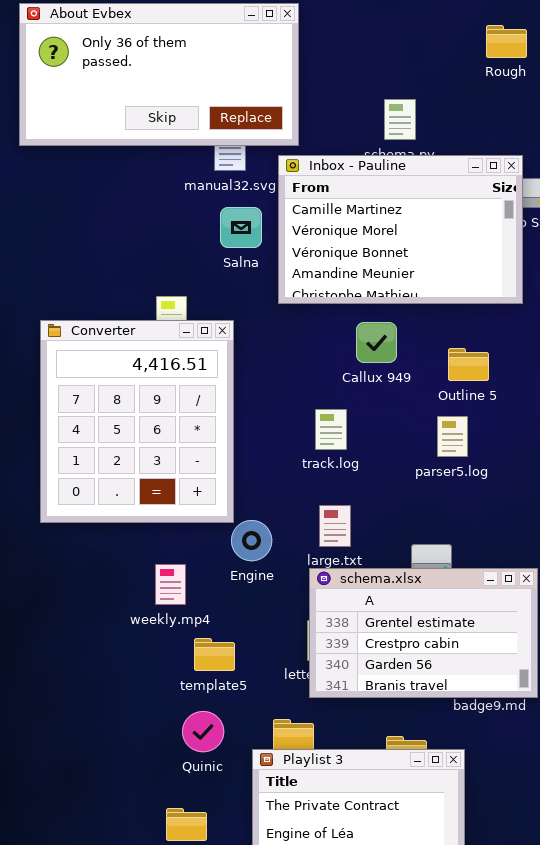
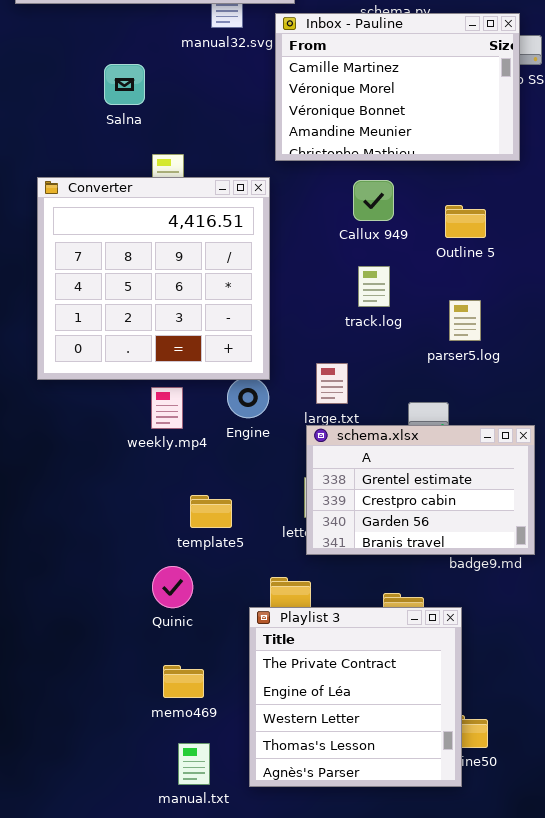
Salna: [220,207,262,248] -> [104,64,145,105], moved
Converter: [40,320,234,523] -> [37,177,270,380], resized
track.log: [315,409,347,450] -> [358,266,390,307], moved
parser5.log: [437,416,468,457] -> [449,300,481,341], moved
weekly.mp4: [155,564,186,605] -> [151,387,183,429], moved
Quinic: [182,711,224,752] -> [152,566,193,608], moved

